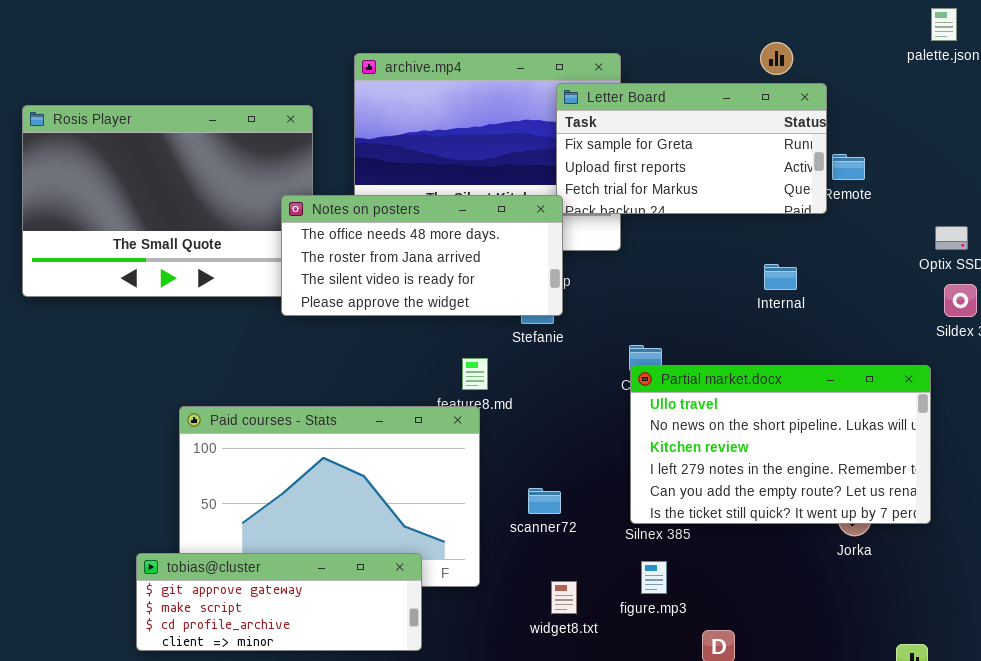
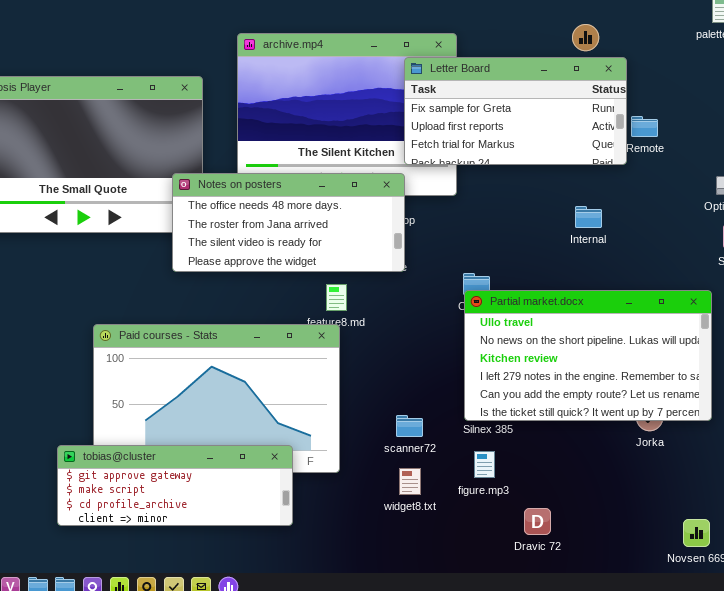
Notes on posters: [281,195,563,316] -> [172,173,405,272], moved
scanner72: [528,488,561,514] -> [396,415,423,437], moved

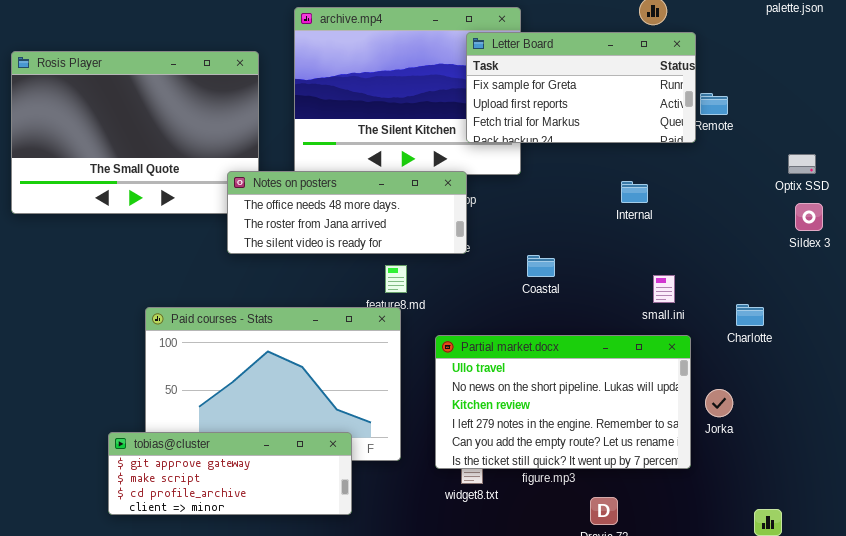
Notes on posters: [172,173,405,272] -> [227,171,467,254], resized
Internal: [575,206,602,228] -> [621,181,648,203], moved
Partial market.docx: [464,290,712,421] -> [435,335,691,469], moved

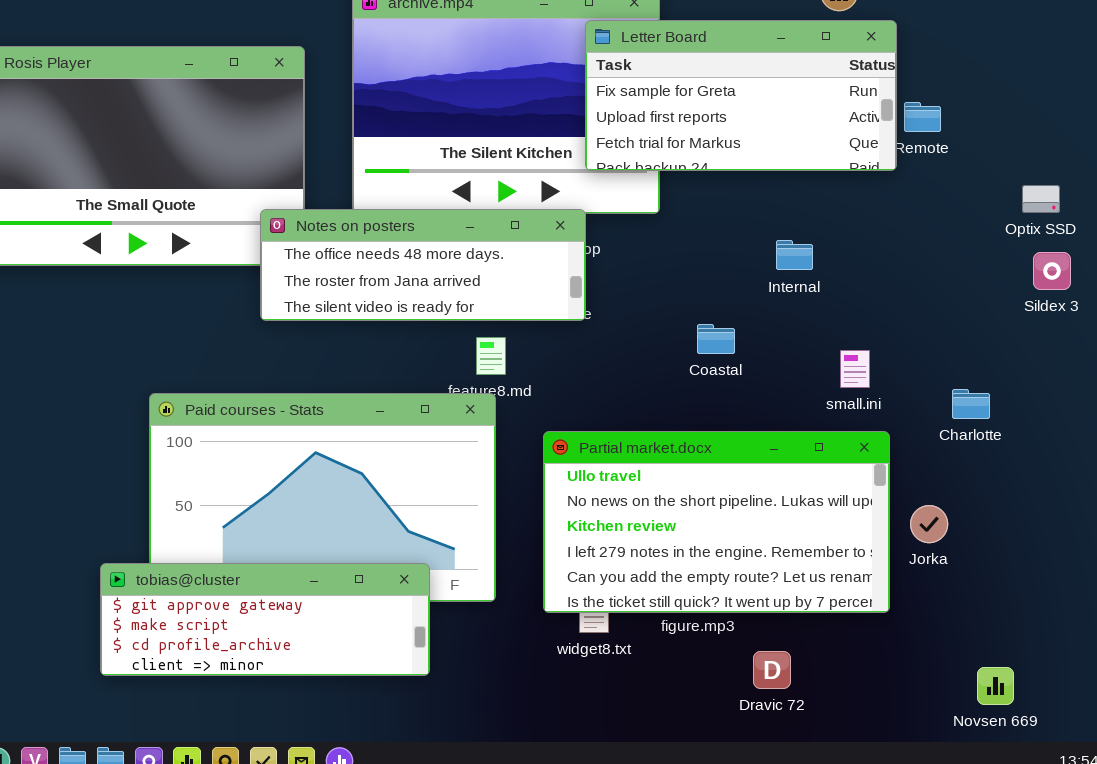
Internal: [621,181,648,203] -> [776,240,813,270], moved
Coastal: [527,255,555,277] -> [697,324,735,354], moved

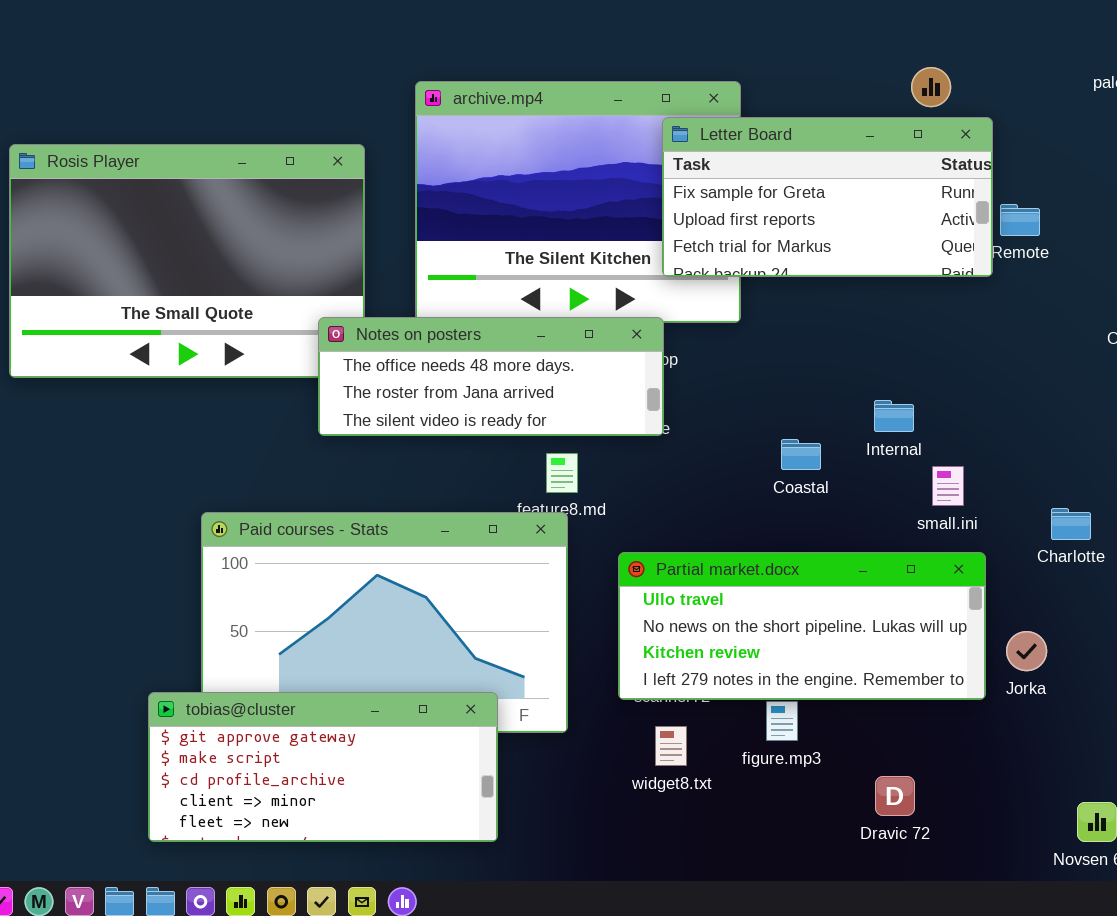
Internal: [776,240,813,270] -> [874,400,914,432], moved
Partial market.docx: [543,431,890,613] -> [618,552,986,700], resized
tobias@cluster: [100,563,430,676] -> [148,692,498,842], resized
Dravic 72: [753,651,791,689] -> [875,776,915,816], moved

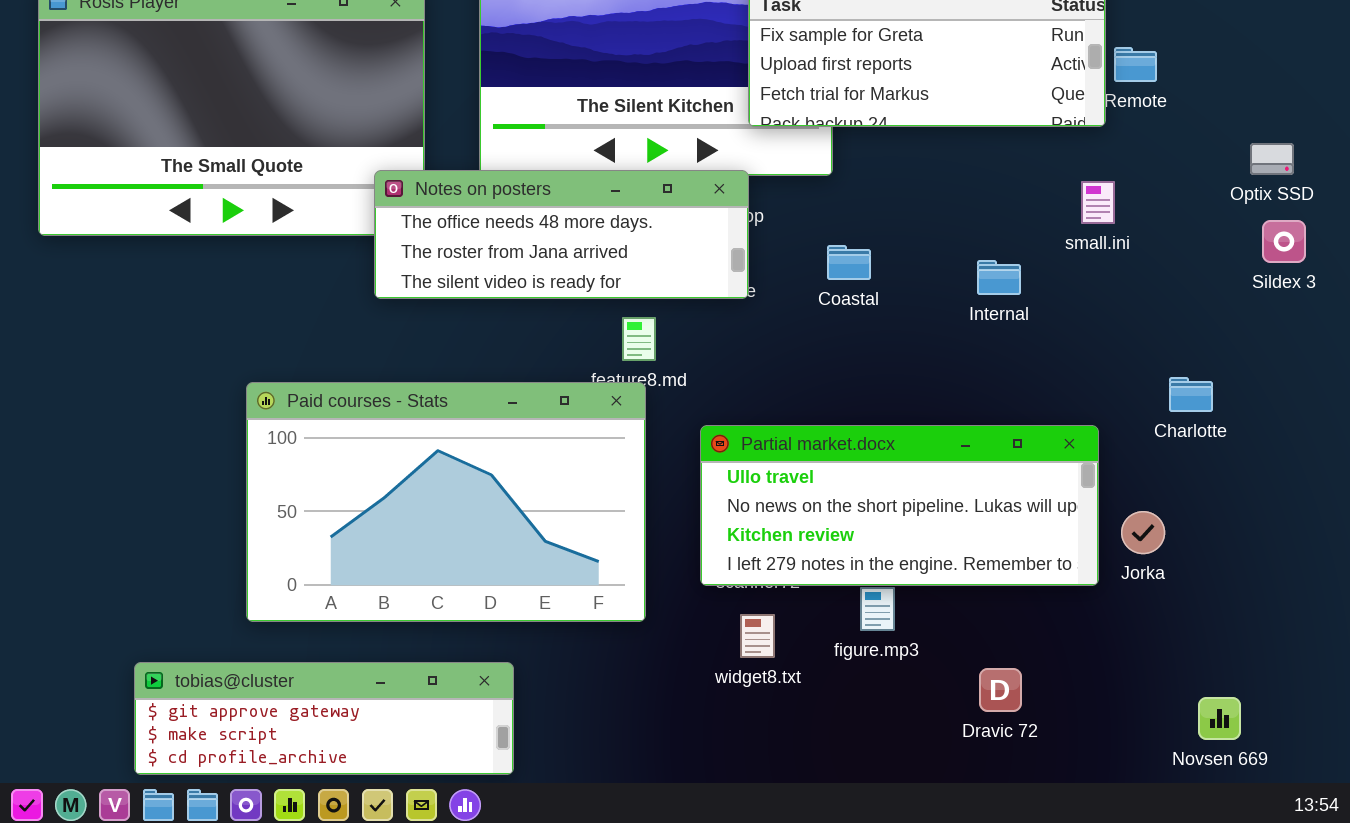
Coastal: [781,439,821,470] -> [827,245,871,280], moved
small.ini: [932,466,964,506] -> [1081,181,1115,224], moved
tobias@cluster: [148,692,498,842] -> [134,662,514,775], moved, resized

